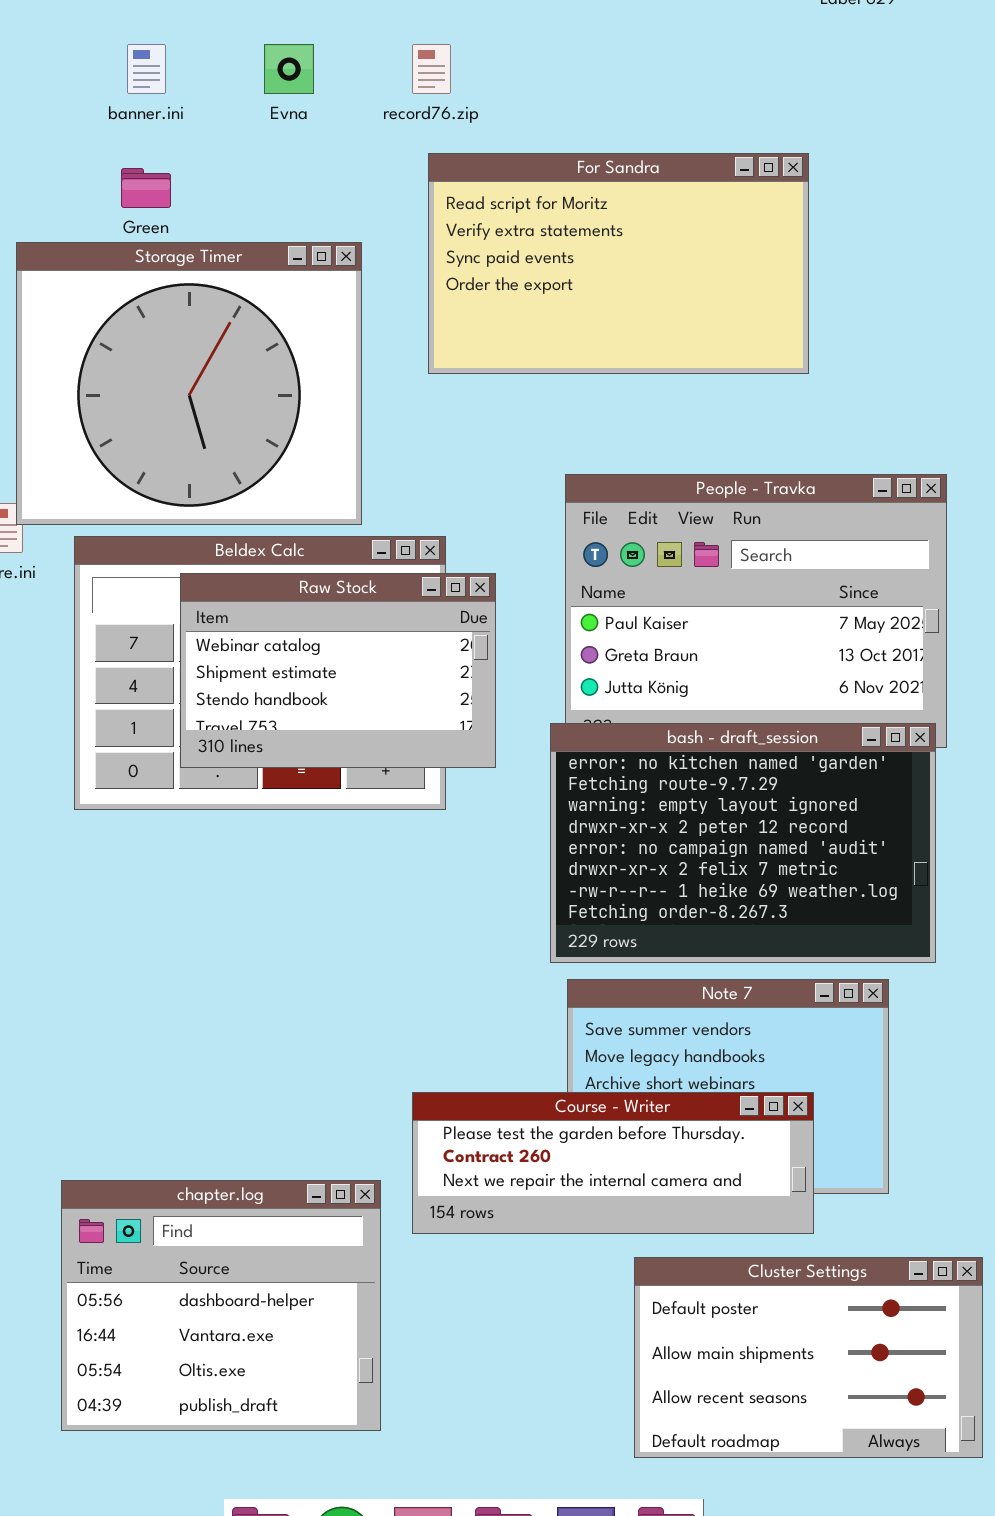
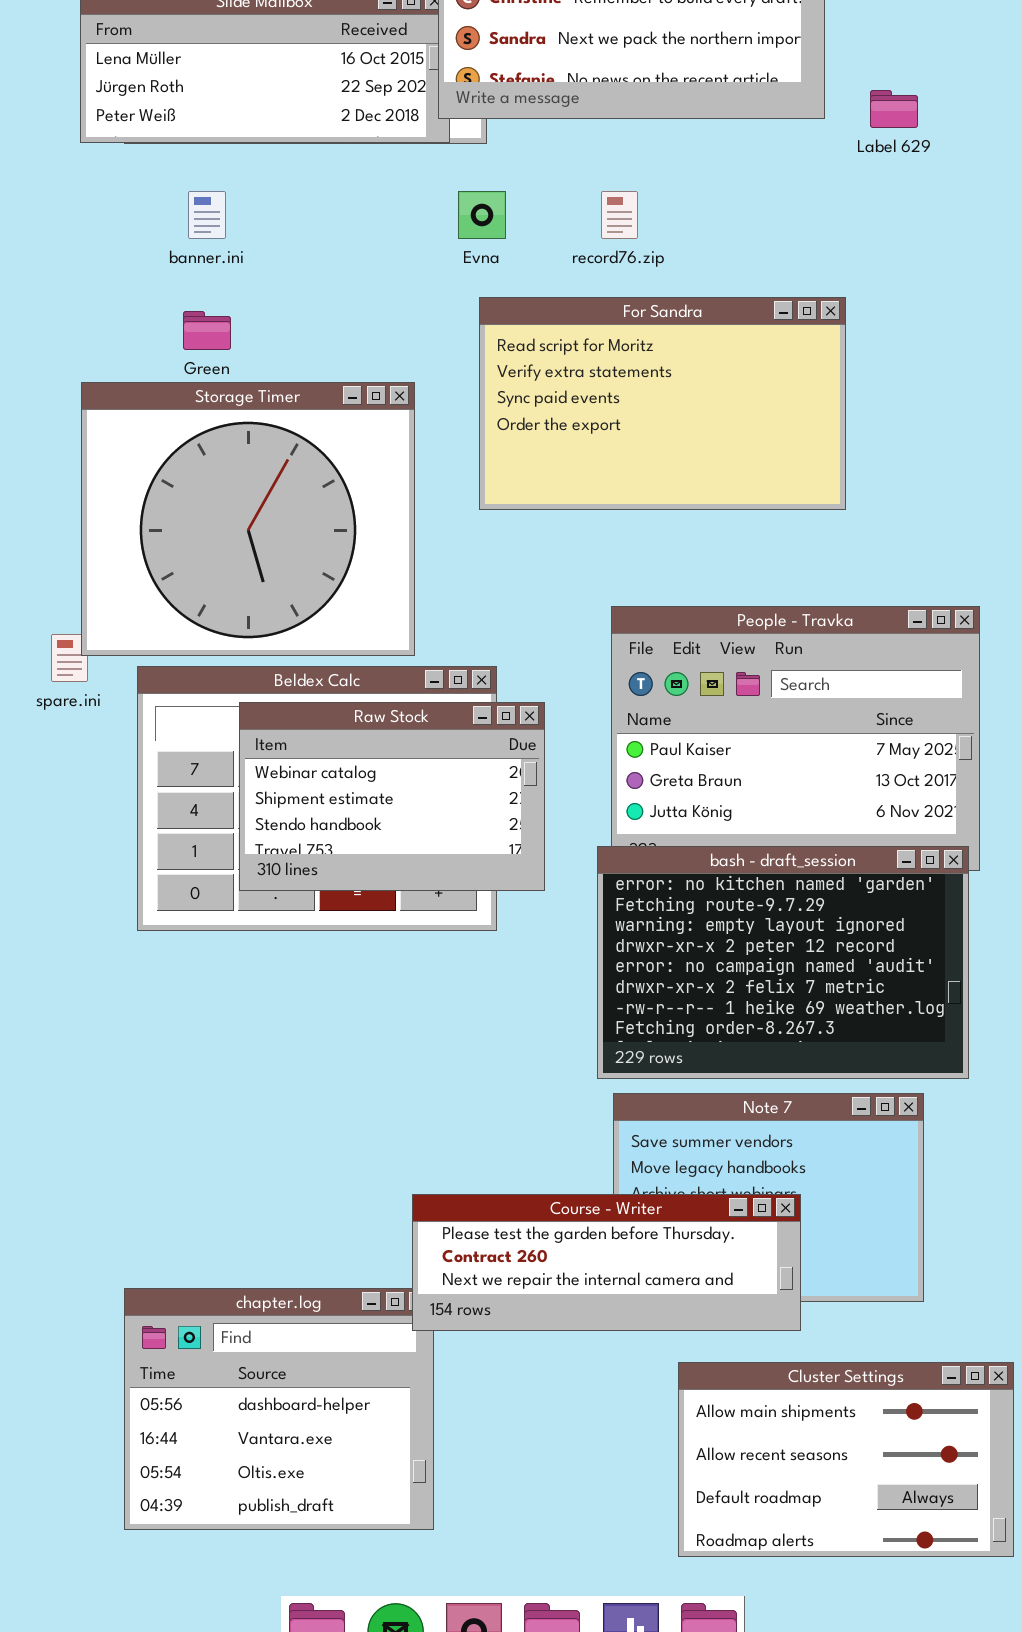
Evna: [264,44,314,94] -> [458,191,506,239], moved
record76.zip: [412,44,451,94] -> [601,191,638,239], moved
Course - Writer: [412,1092,814,1234] -> [412,1194,801,1331], moved
Cluster Settings: [634,1257,983,1458] -> [678,1362,1014,1557], scrolled down 1 row

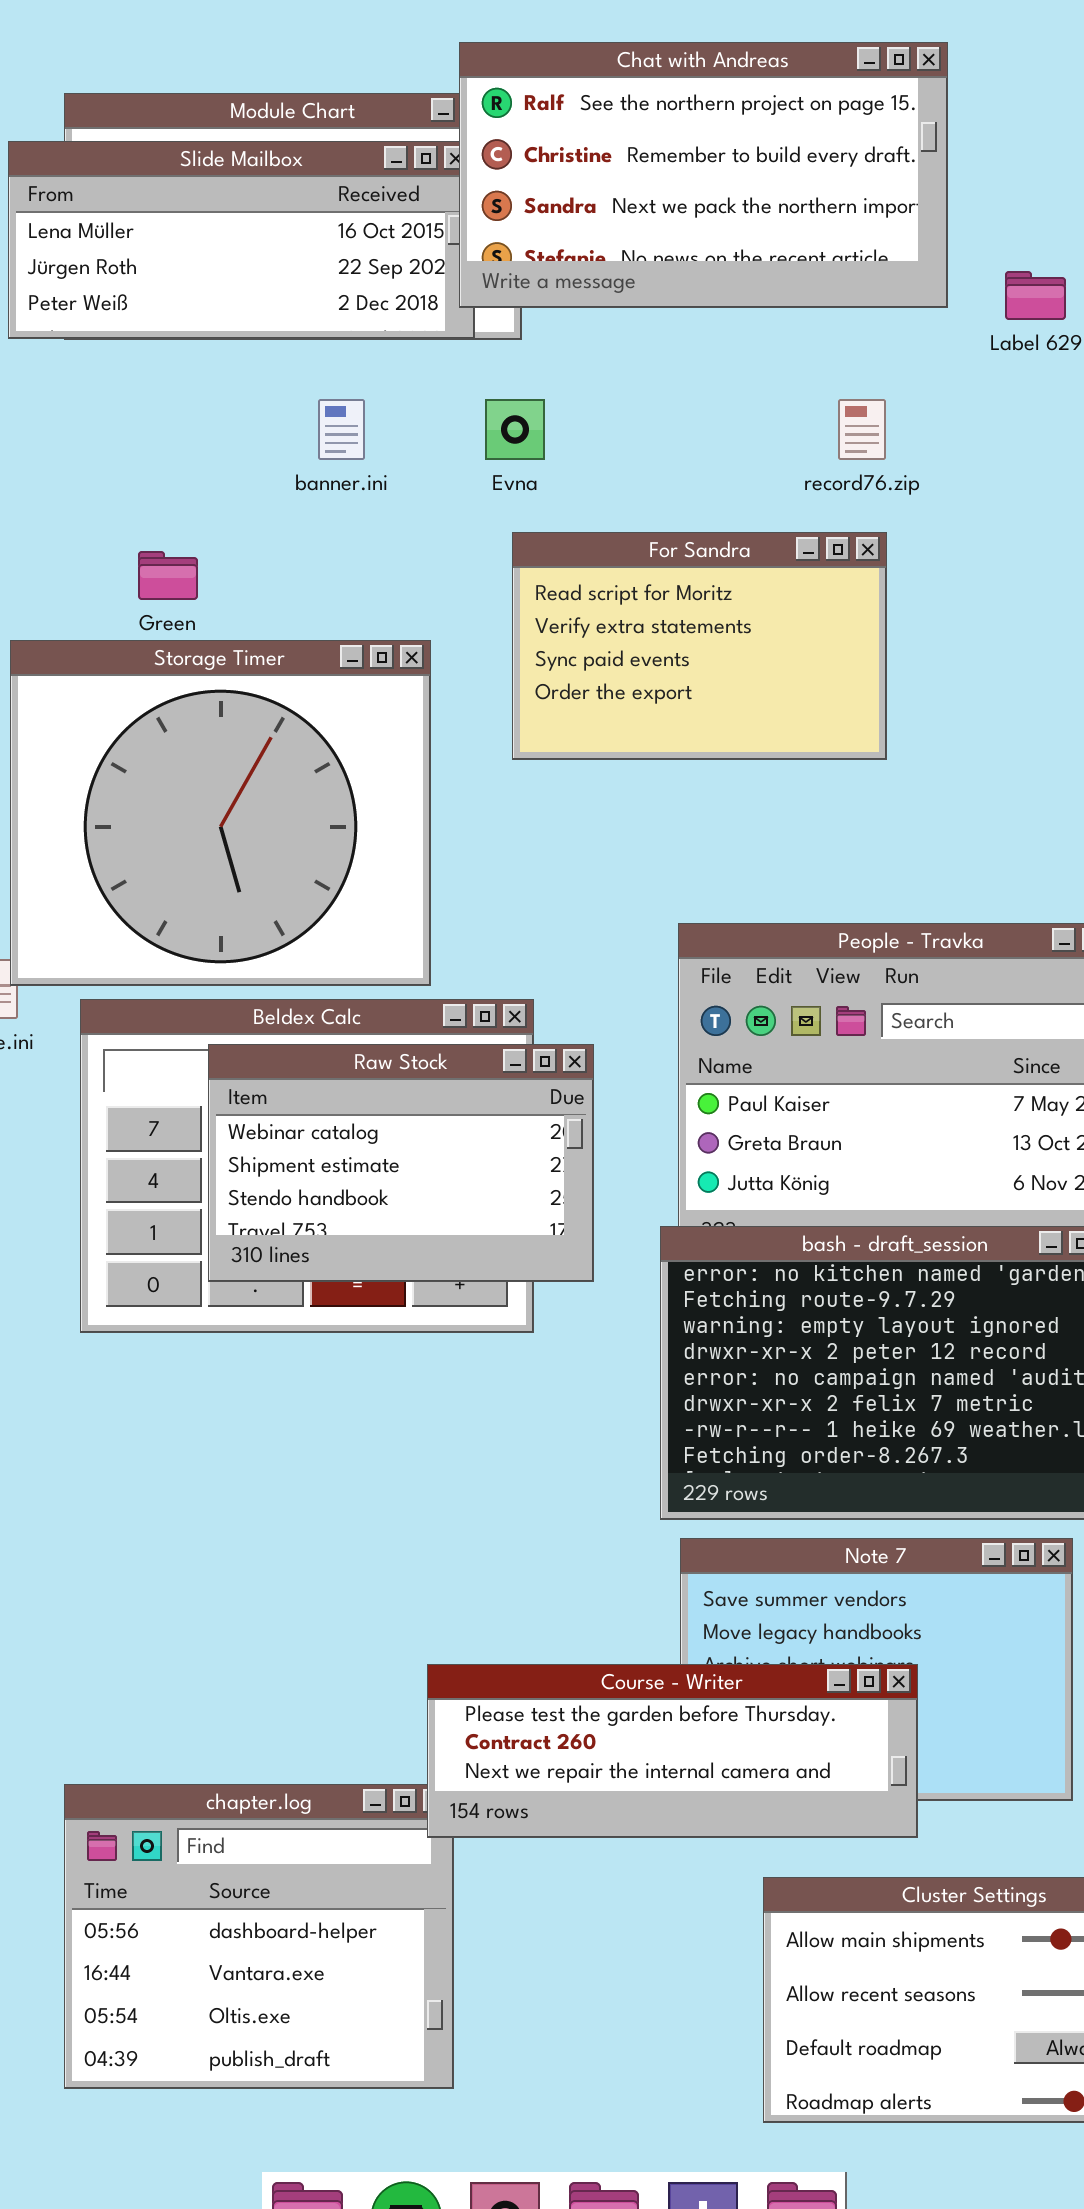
banner.ini: [188,191,226,239] -> [318,399,365,460], moved
record76.zip: [601,191,638,239] -> [838,399,886,460], moved
For Sandra: [479,297,846,510] -> [512,532,887,760], resized

